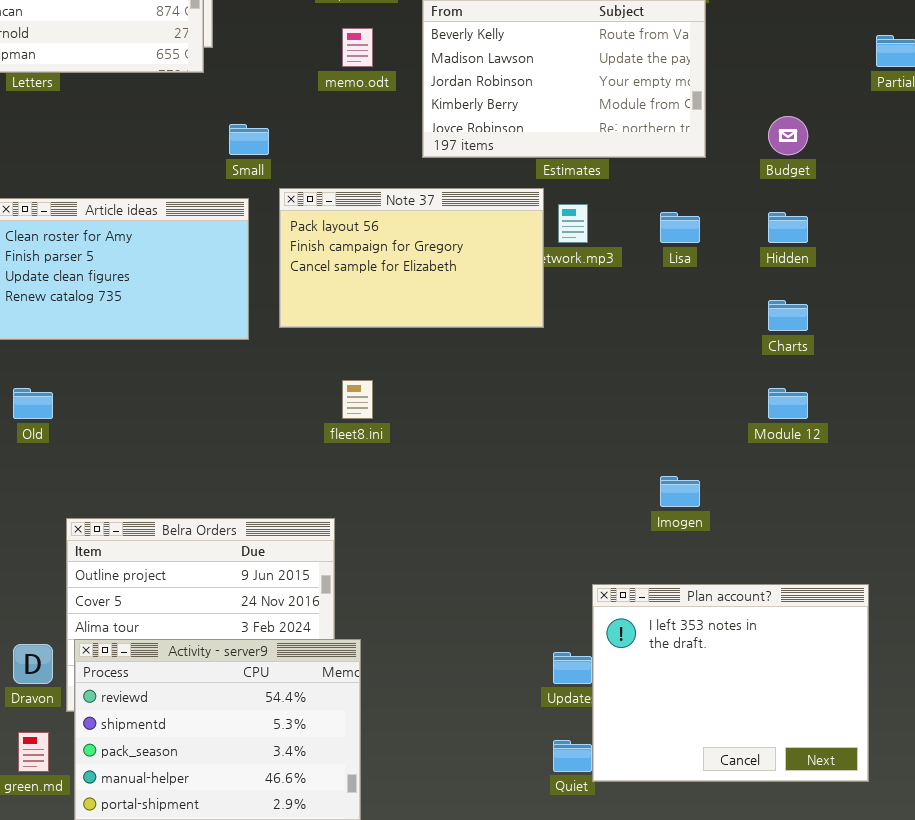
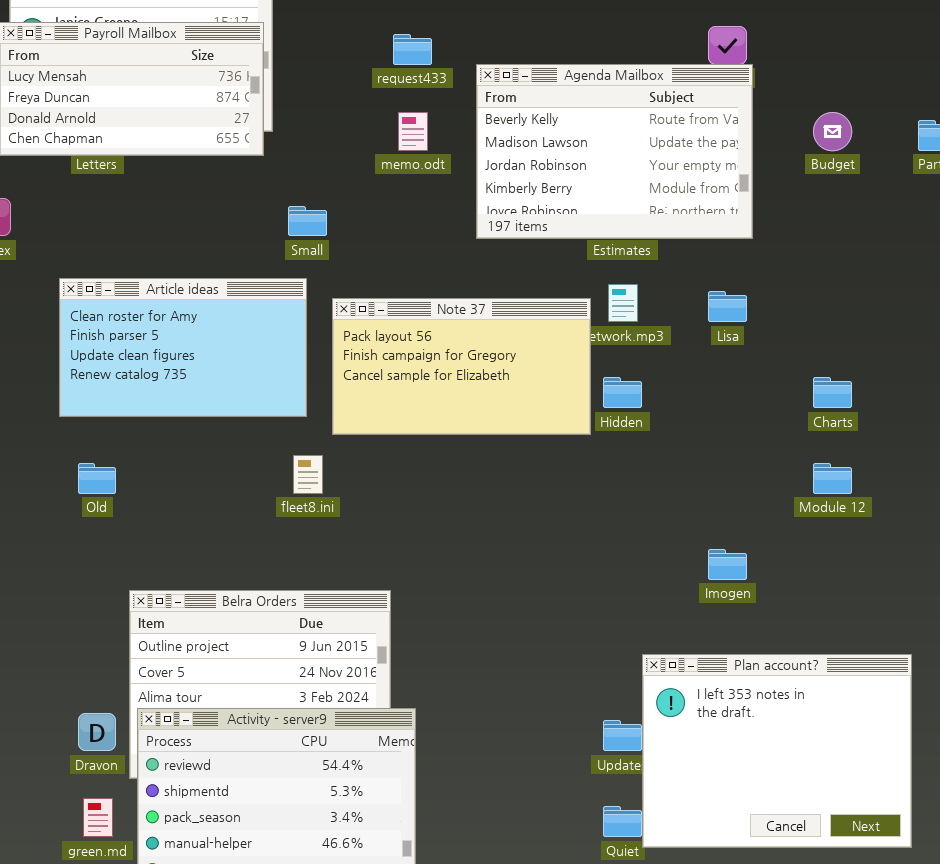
Budget: [768,116,808,155] -> [813,112,852,151], moved
Note 37: [279,188,544,328] -> [332,298,591,435], moved
Hidden: [768,212,808,243] -> [603,377,642,408], moved
fleet8.ini: [342,380,373,419] -> [293,455,323,494], moved

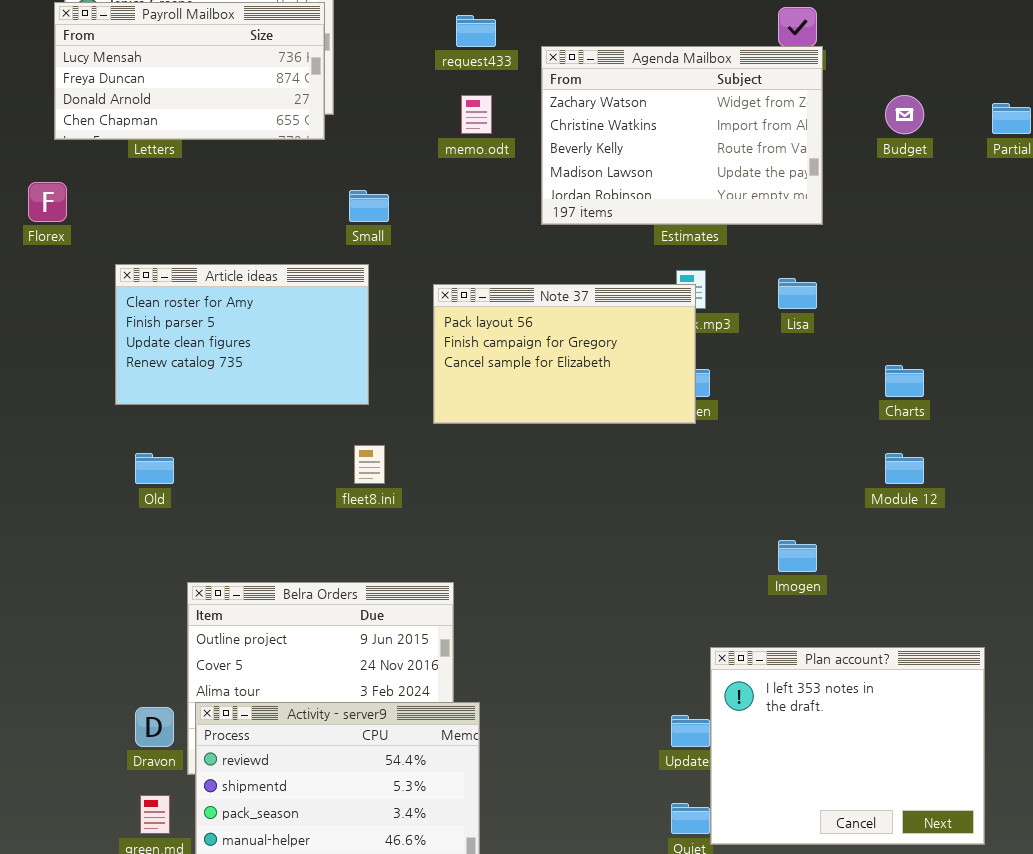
Agenda Mailbox: [476,64,753,239] -> [541,46,823,225], scrolled up 2 rows
Note 37: [332,298,591,435] -> [433,284,696,424], moved

